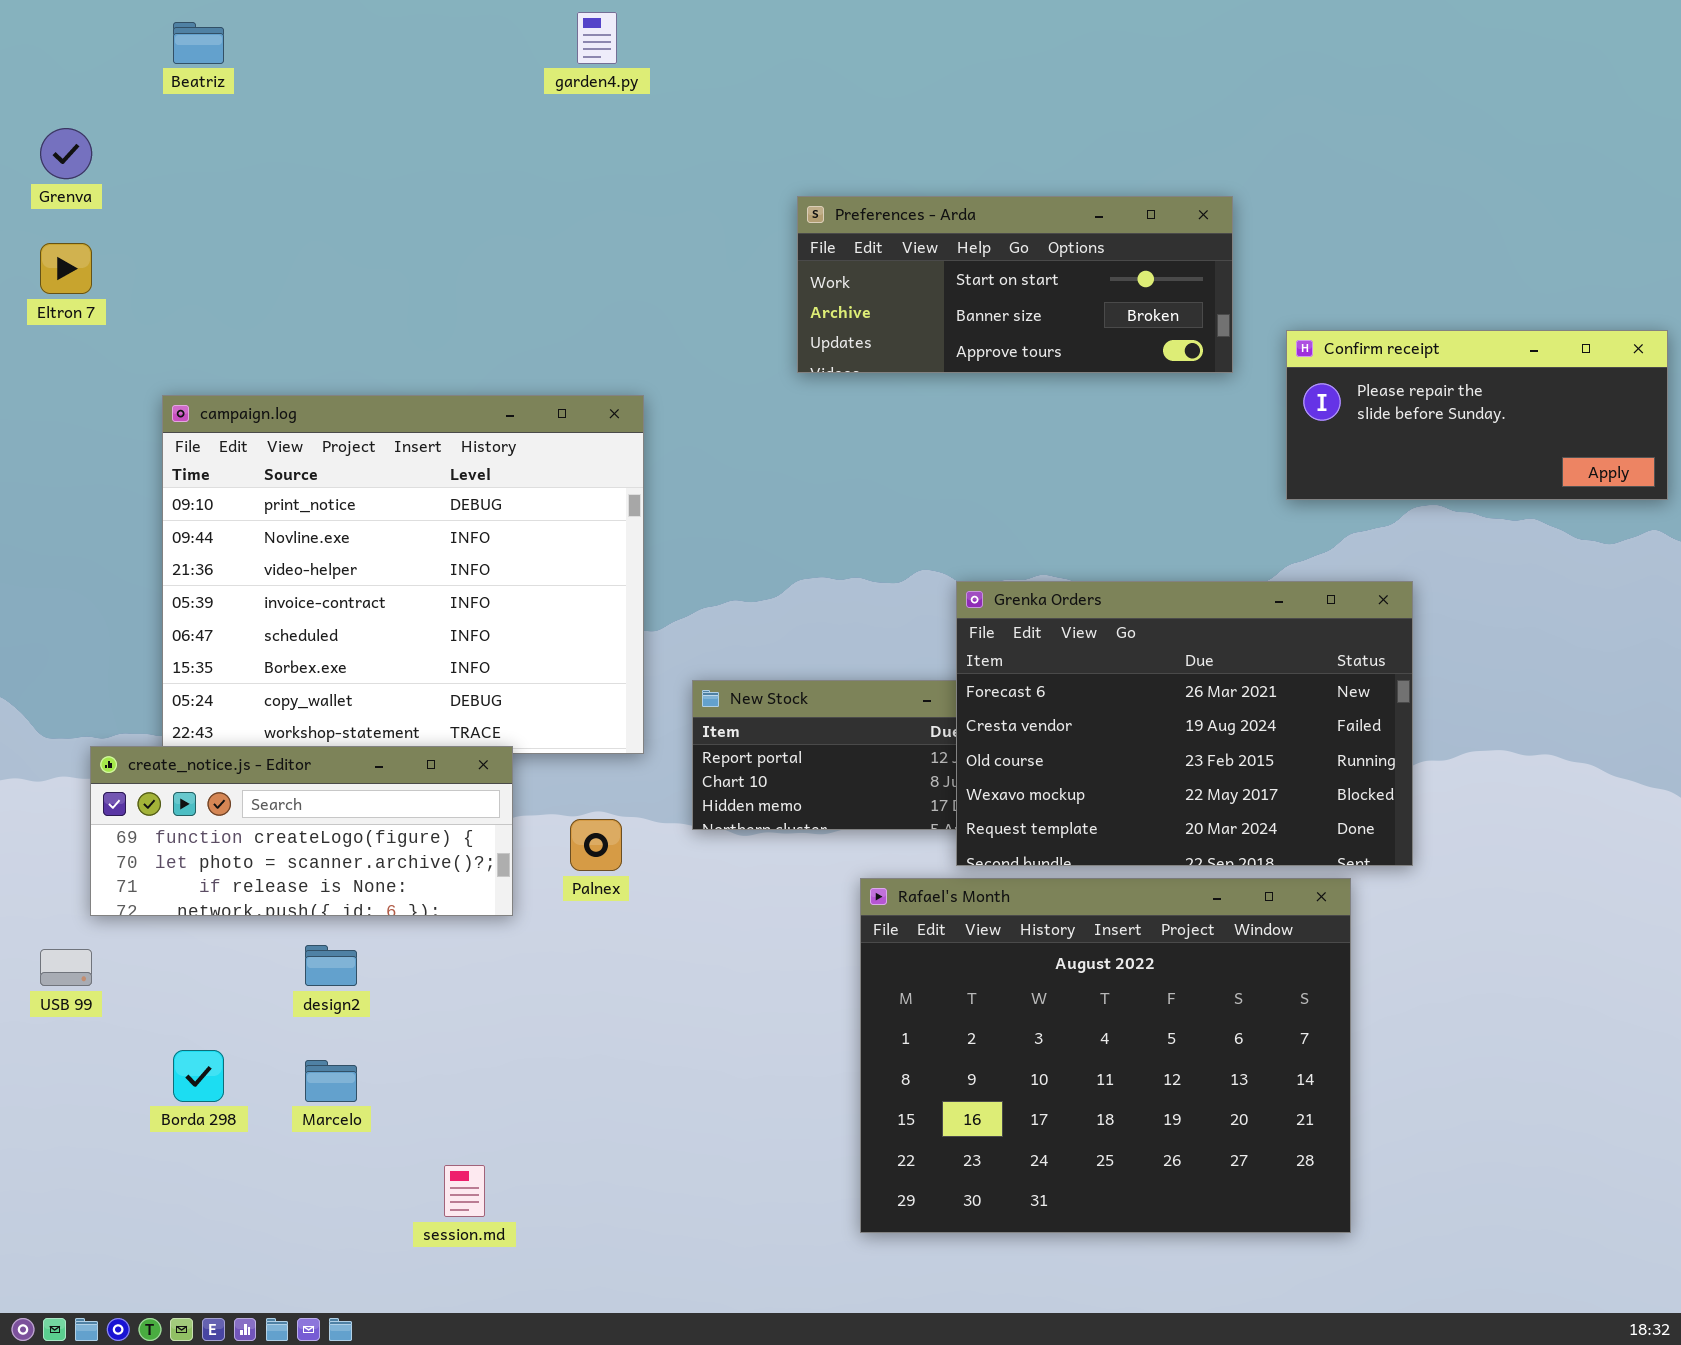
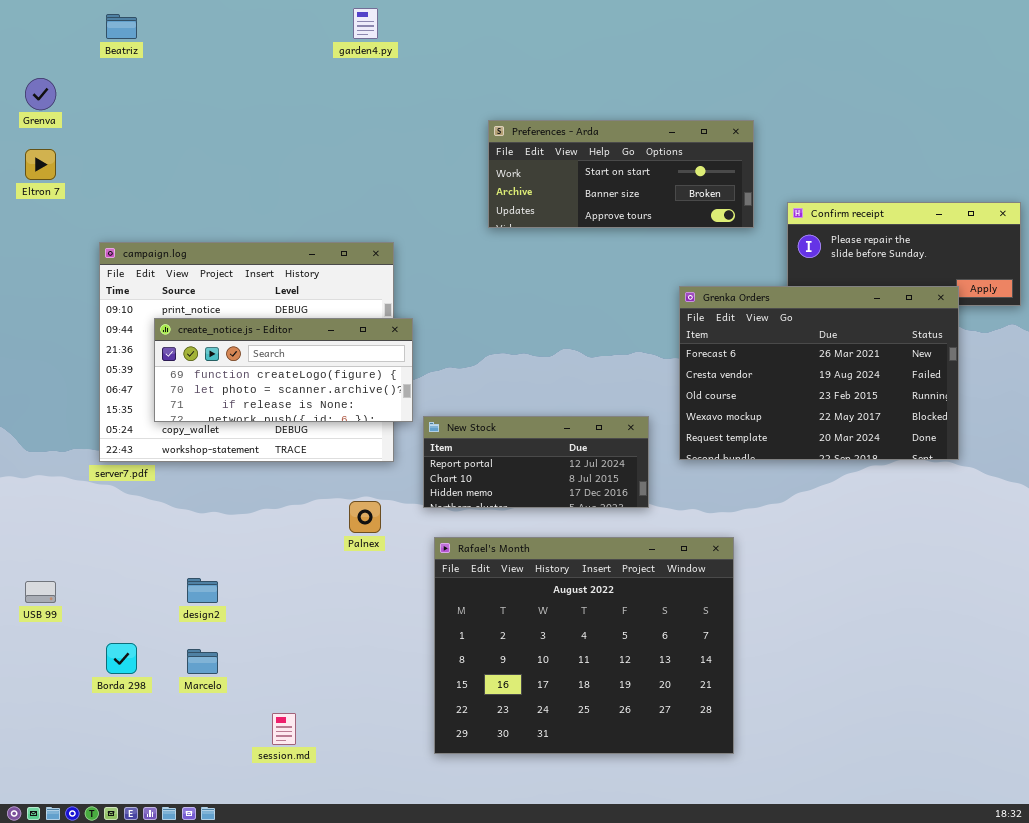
Grenka Orders: [956,581,1413,866] -> [679,286,959,460], moved
create_notice.js - Editor: [90,746,513,916] -> [154,318,413,422], moved
Rafael's Month: [860,878,1351,1233] -> [434,537,734,754], moved

